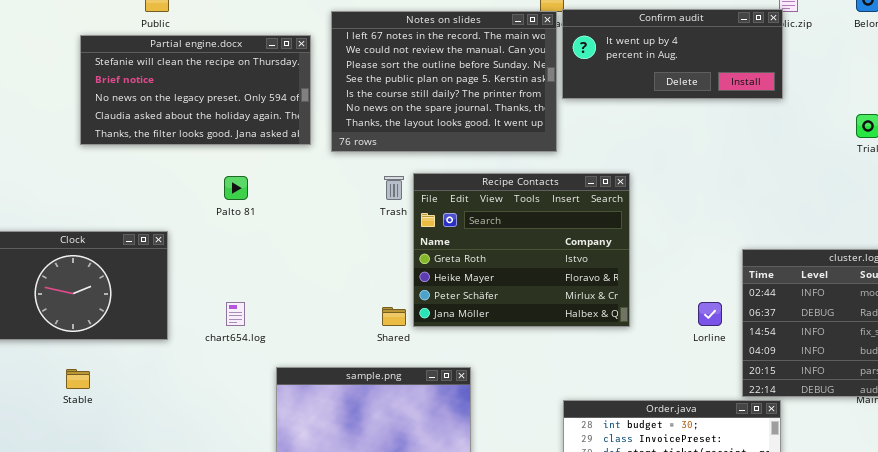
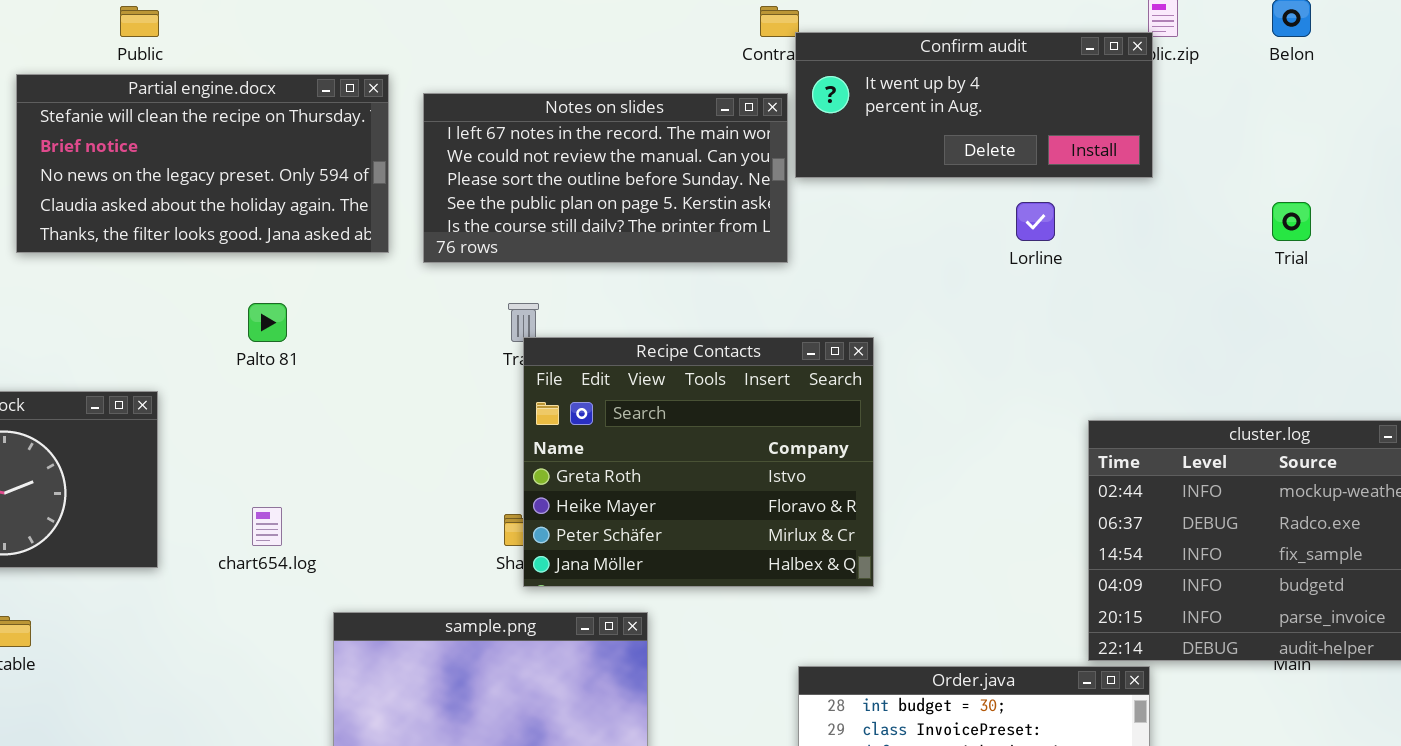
Notes on slides: [331,11,557,152] -> [423,93,788,263], resized
Recipe Contacts: [413,173,630,327] -> [523,337,874,587], moved
Lorline: [698,302,722,326] -> [1016,202,1055,241], moved

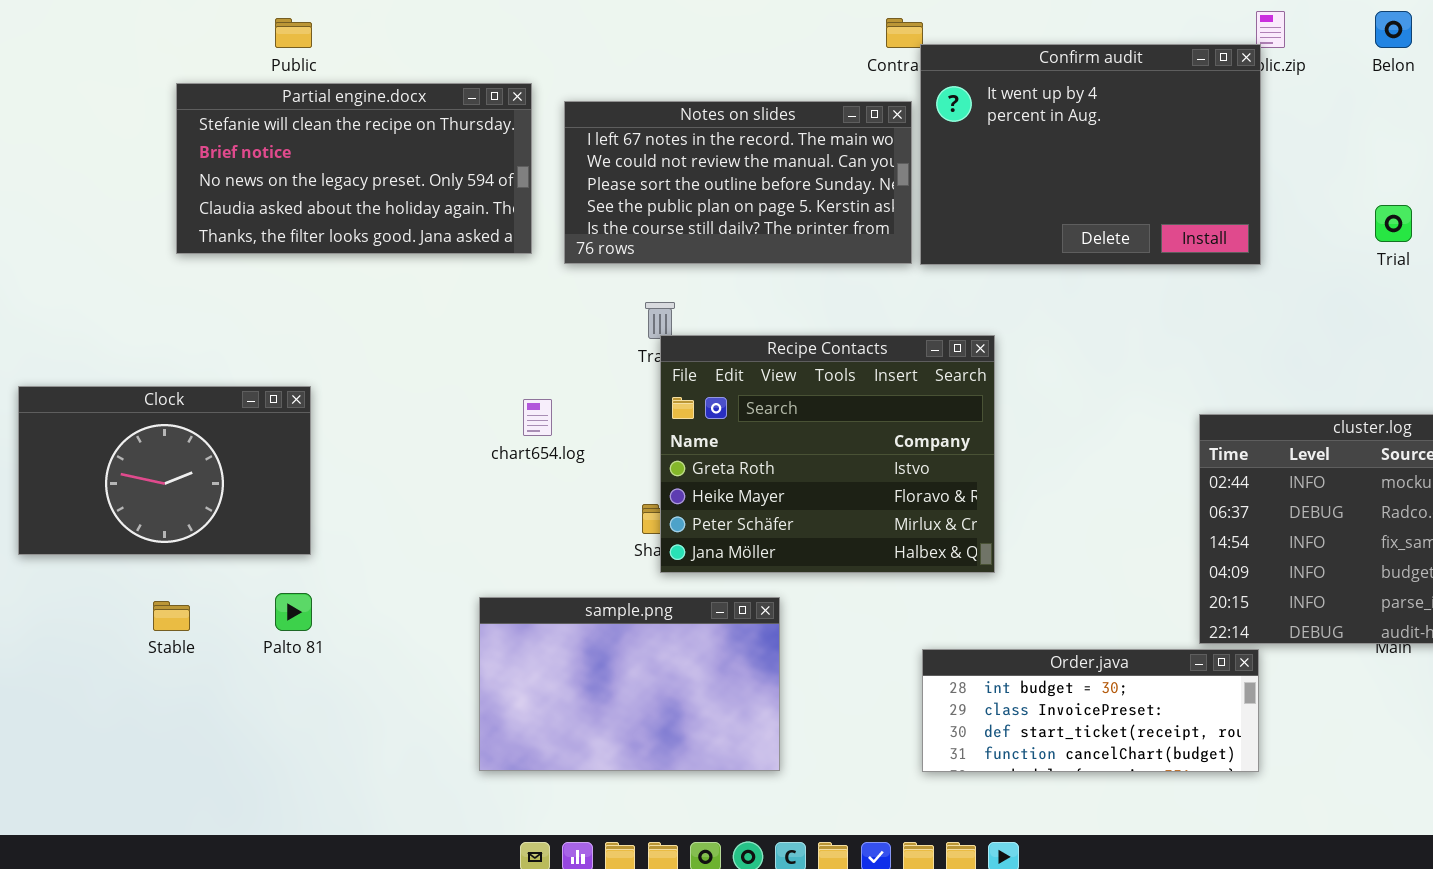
Confirm audit: [795,32,1153,178] -> [920,44,1261,265], resized
Palto 81: [248,303,287,342] -> [275,593,312,631], moved
chart654.log: [252,507,282,546] -> [523,399,552,436], moved

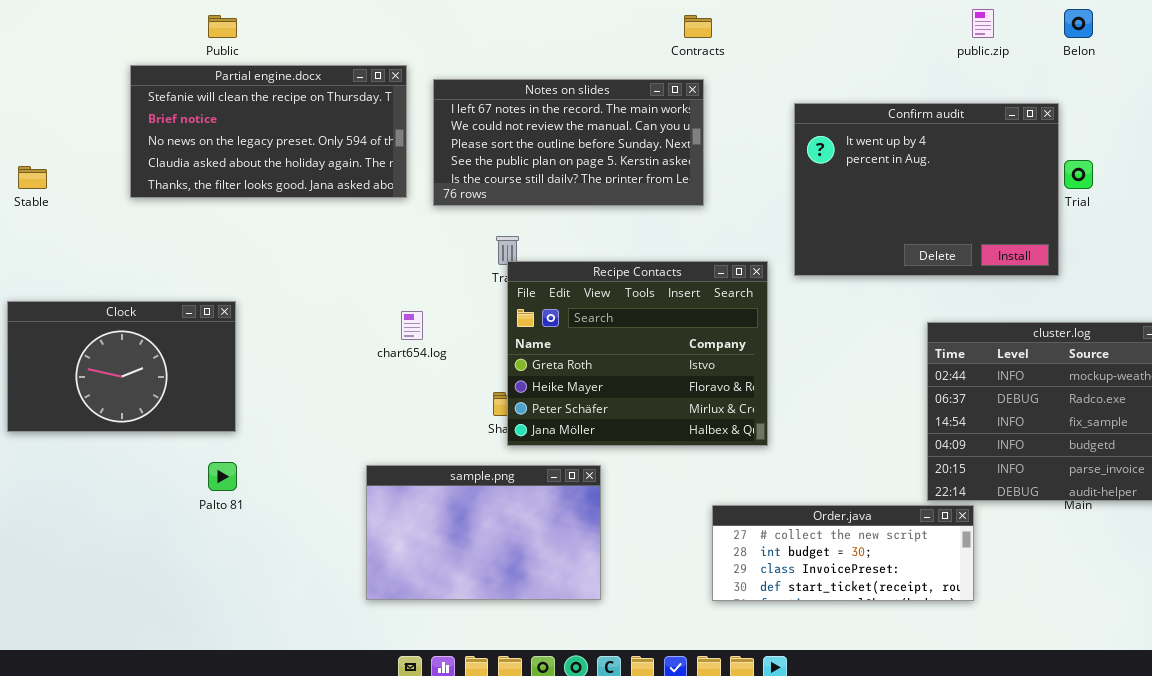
Confirm audit: [920,44,1261,265] -> [794,103,1059,276], moved
Stable: [153,601,190,631] -> [18,166,47,189], moved
Order.java: [922,649,1259,772] -> [712,505,974,601], scrolled up 1 row

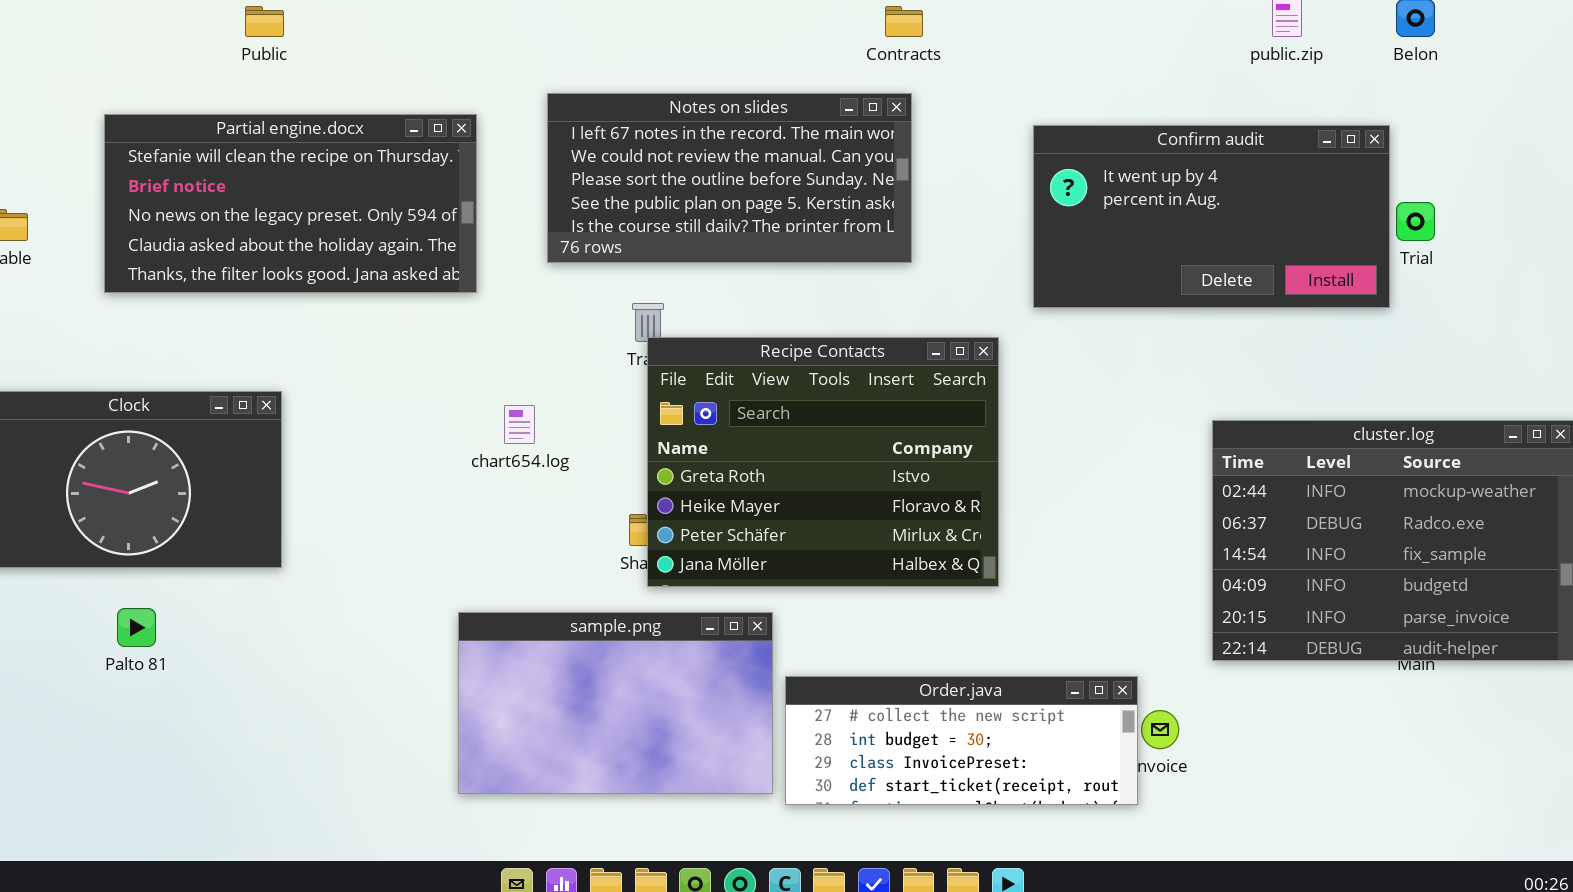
Partial engine.docx: [130,65,407,198] -> [104,114,477,293], moved
Confirm audit: [794,103,1059,276] -> [1033,125,1390,308], resized
Palto 81: [208,462,237,491] -> [117,608,156,647], moved
Order.java: [712,505,974,601] -> [785,676,1138,805], moved

